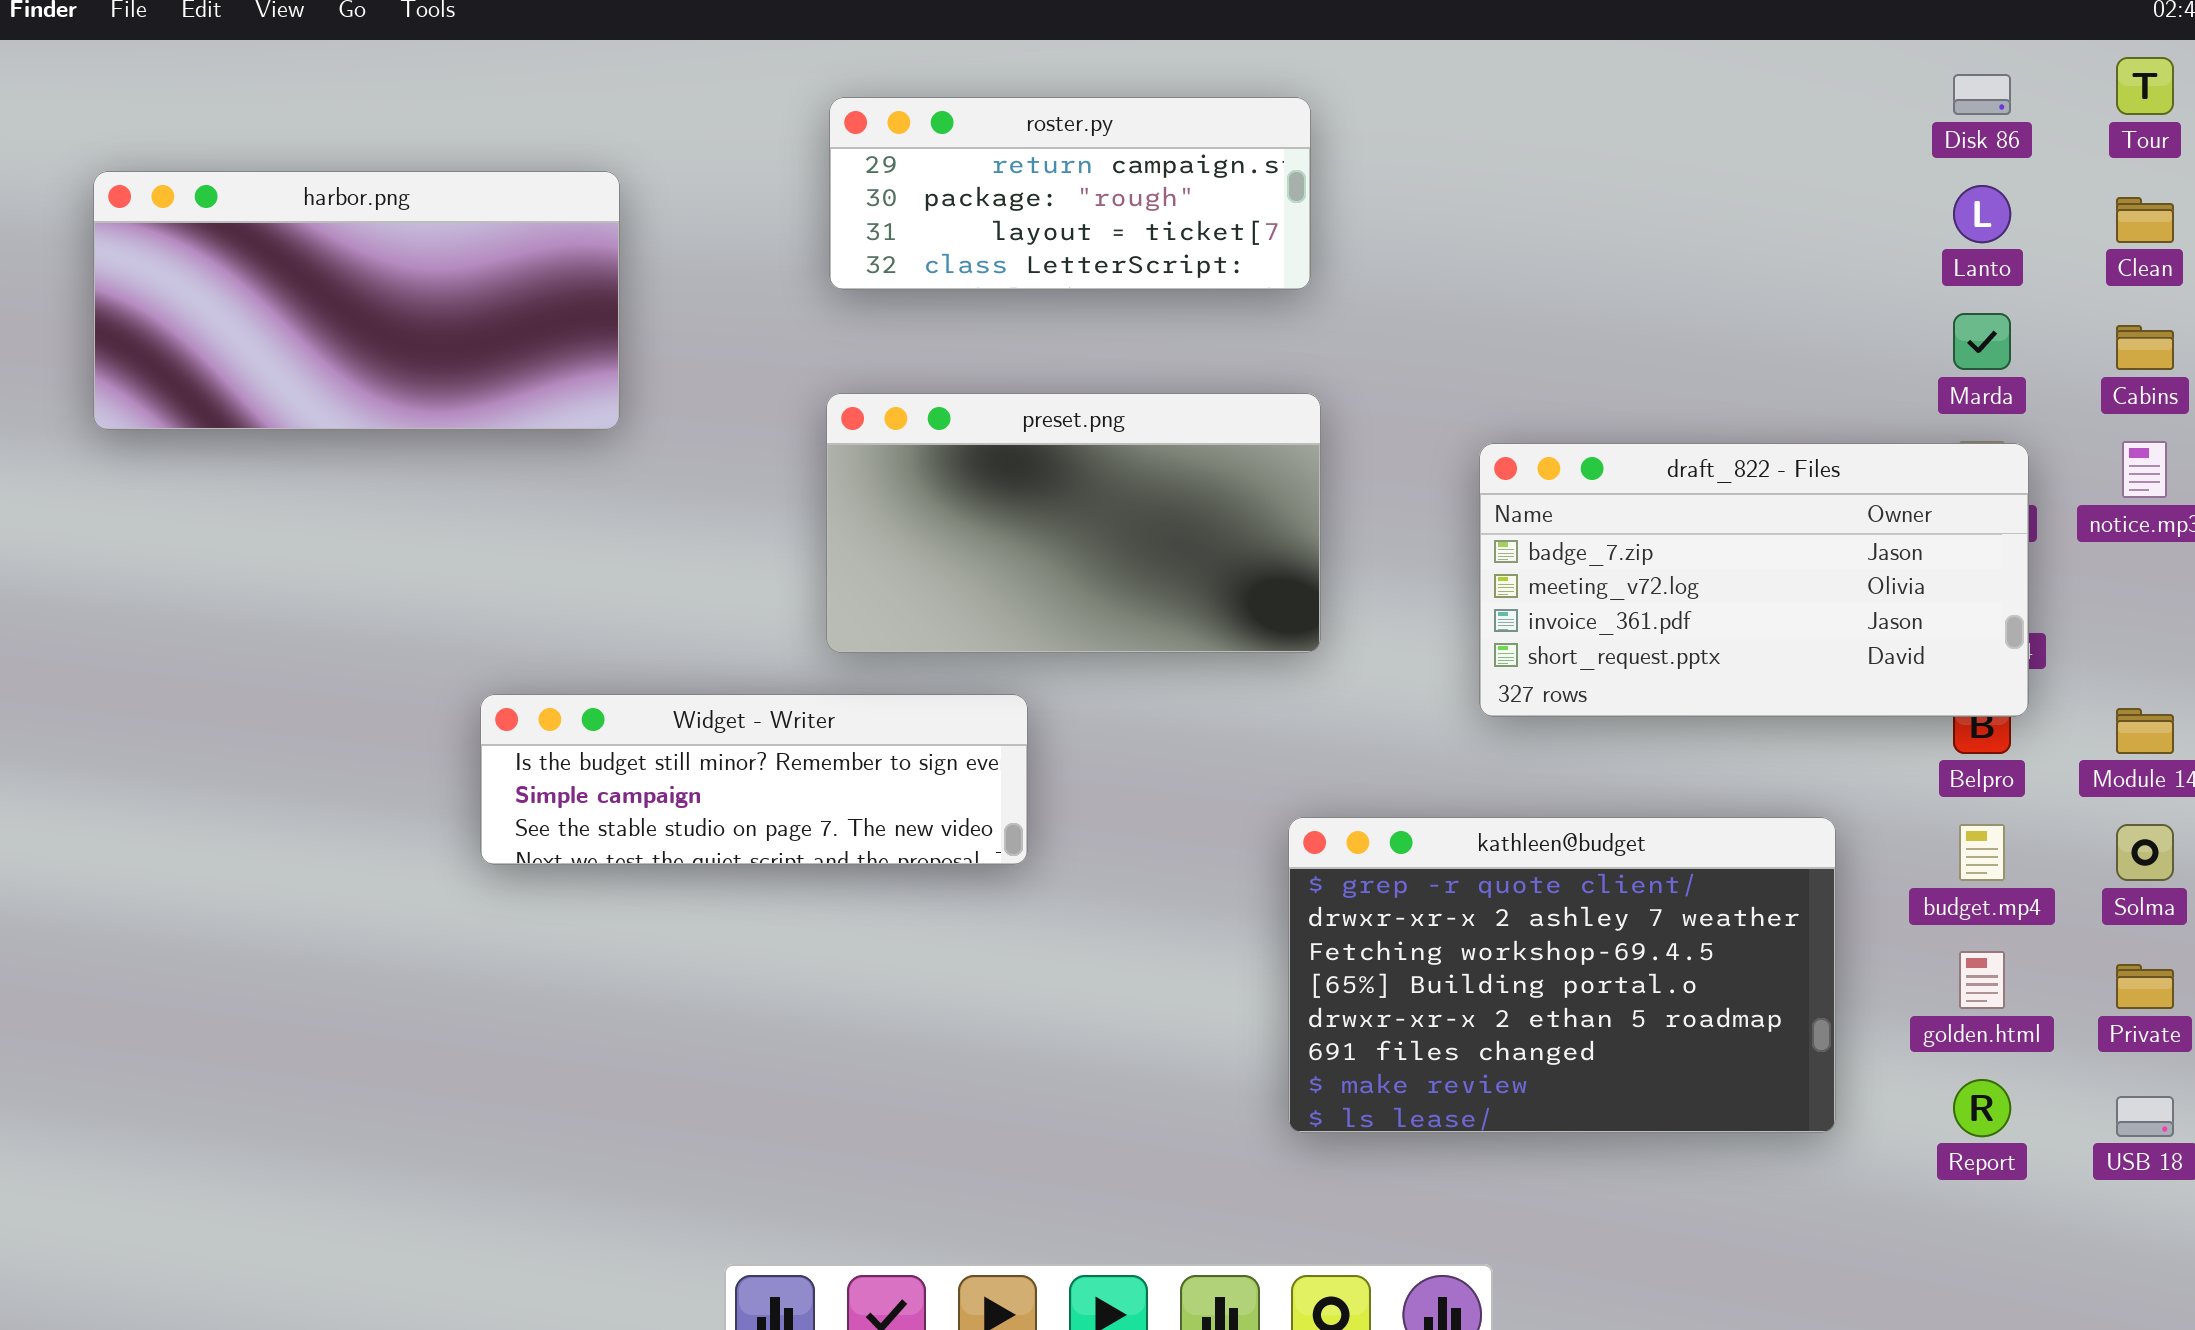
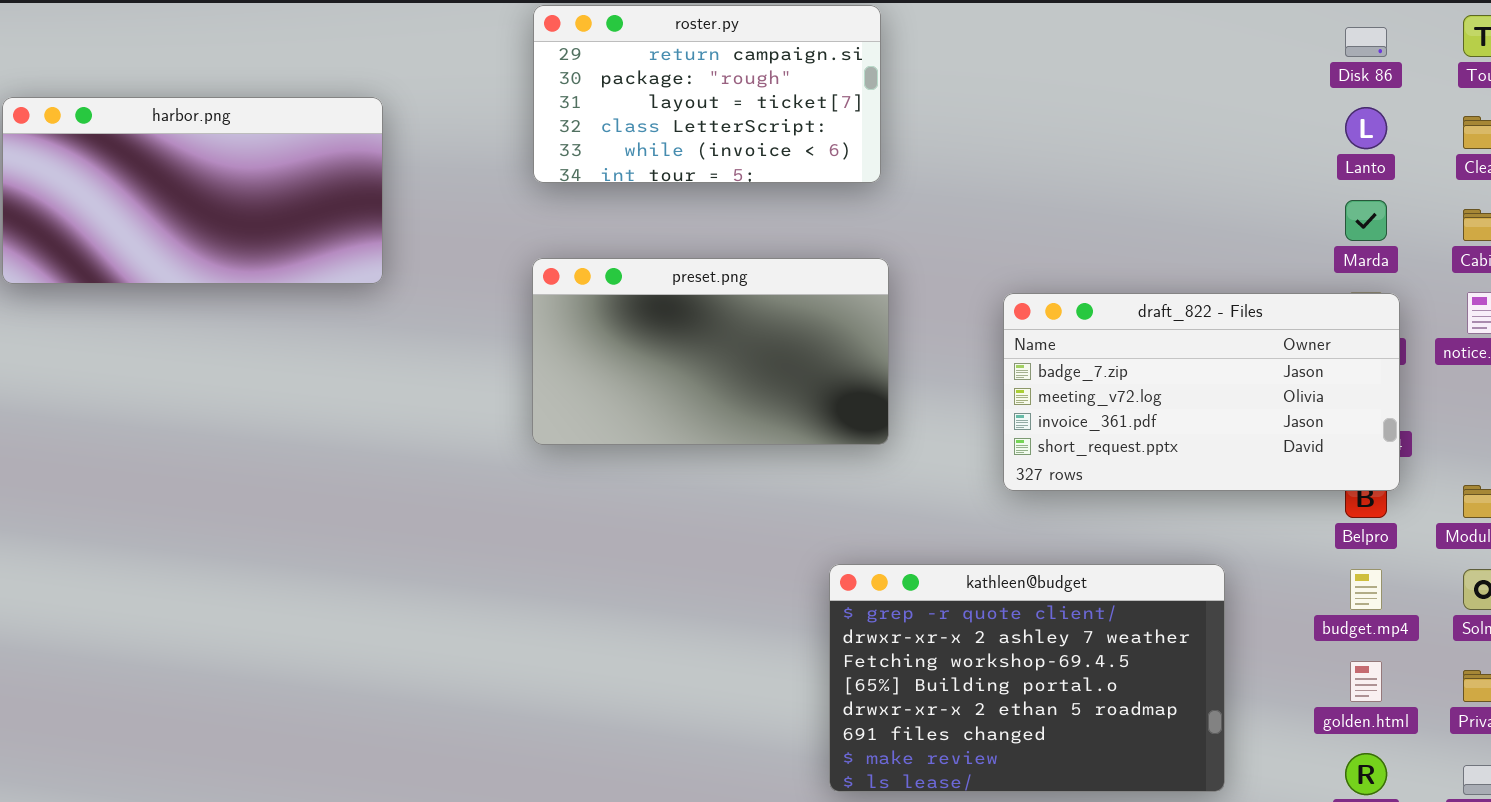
roster.py: [829,97,1311,290] -> [533,5,881,183], resized
Widget - Writer: [480,694,1028,865] -> none, closed
kathleen@budget: [1288,817,1836,1133] -> [829,564,1225,792], moved

